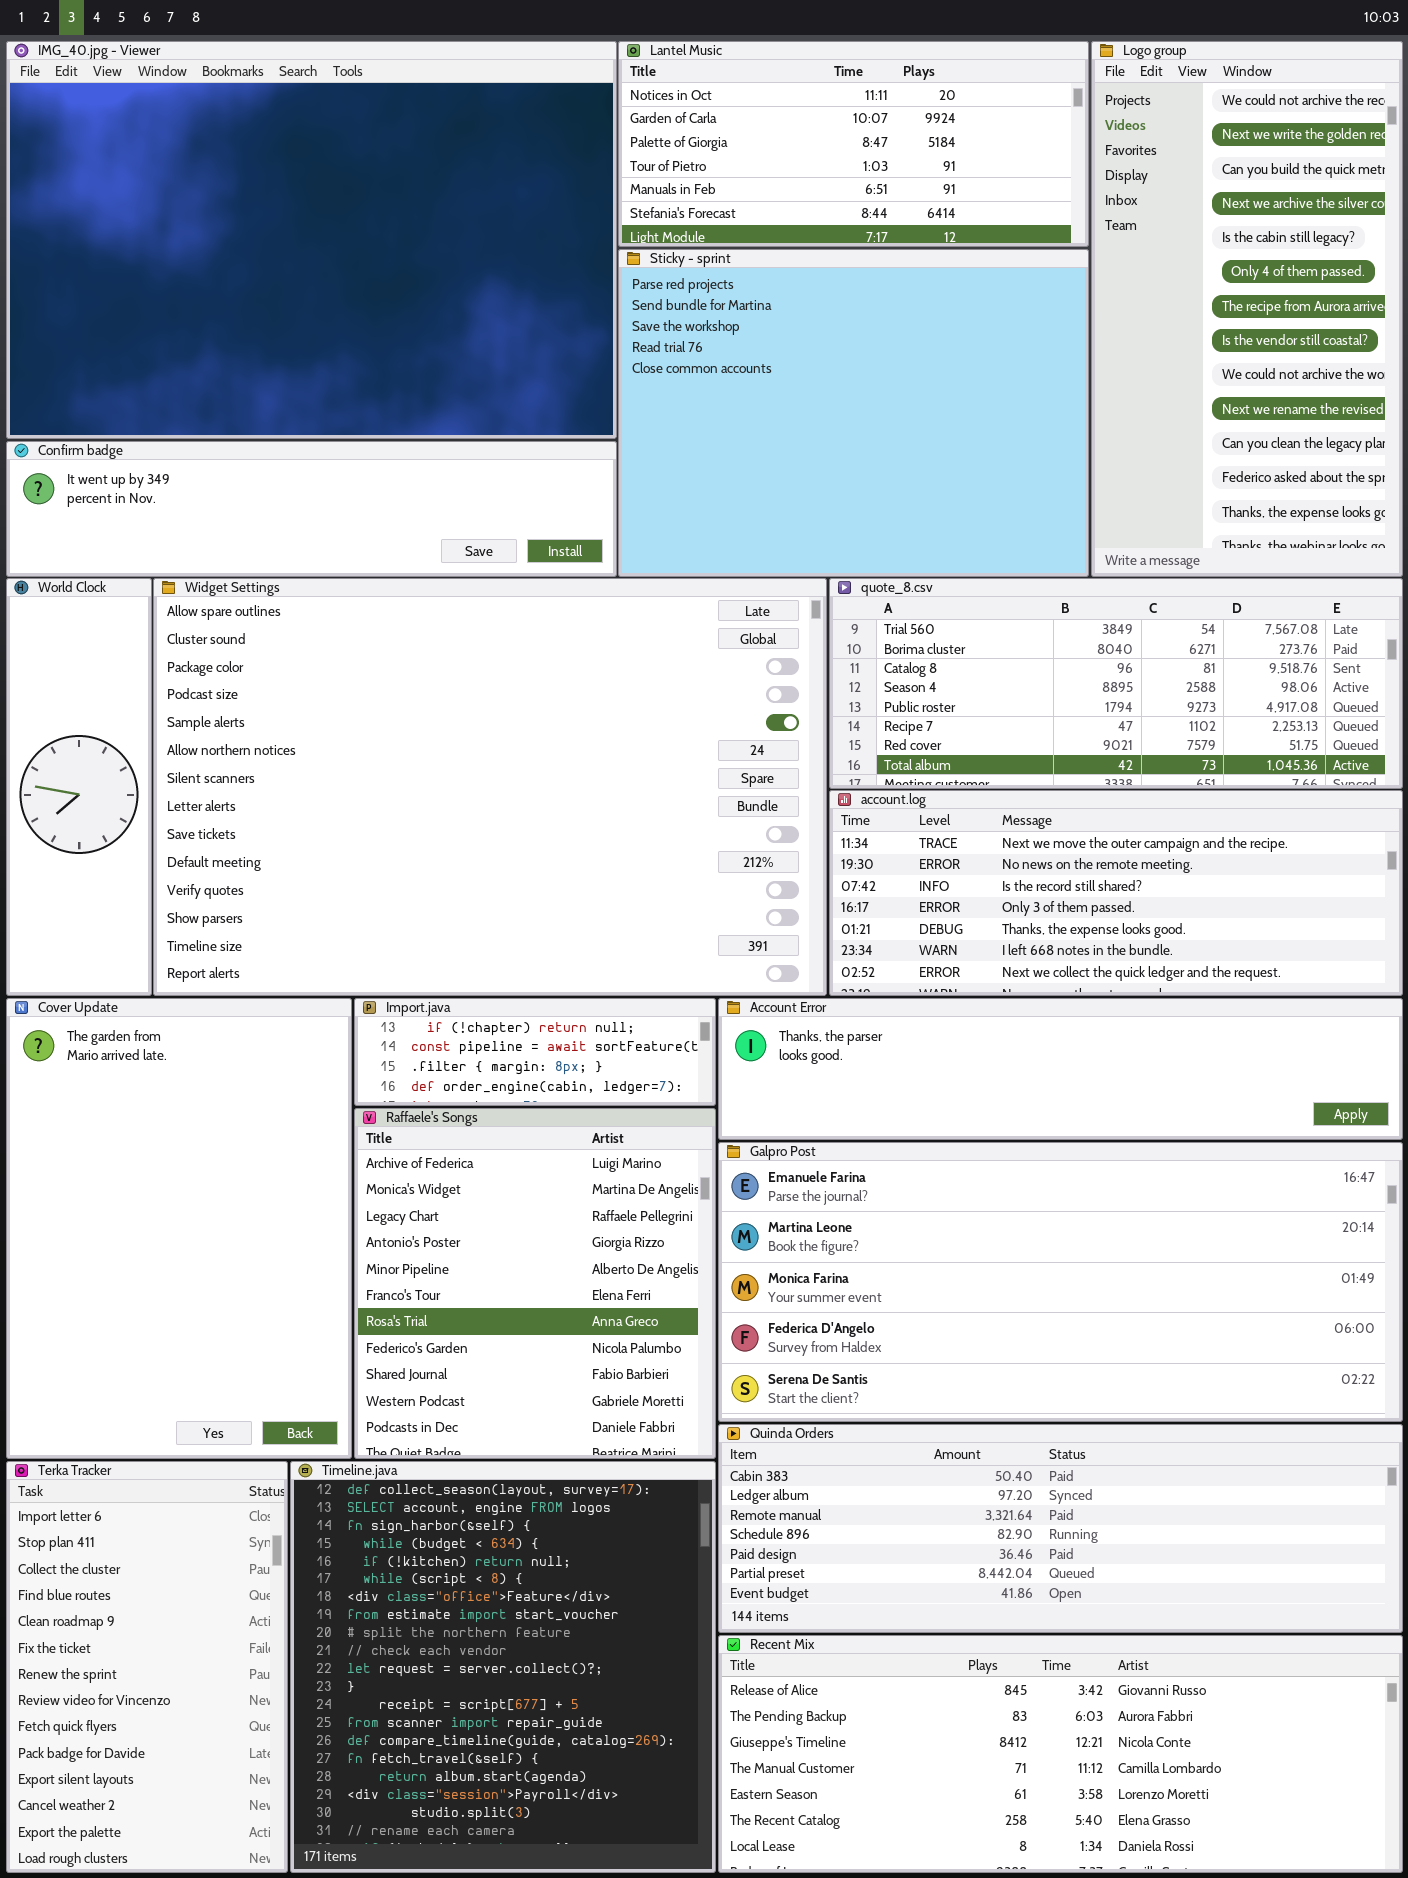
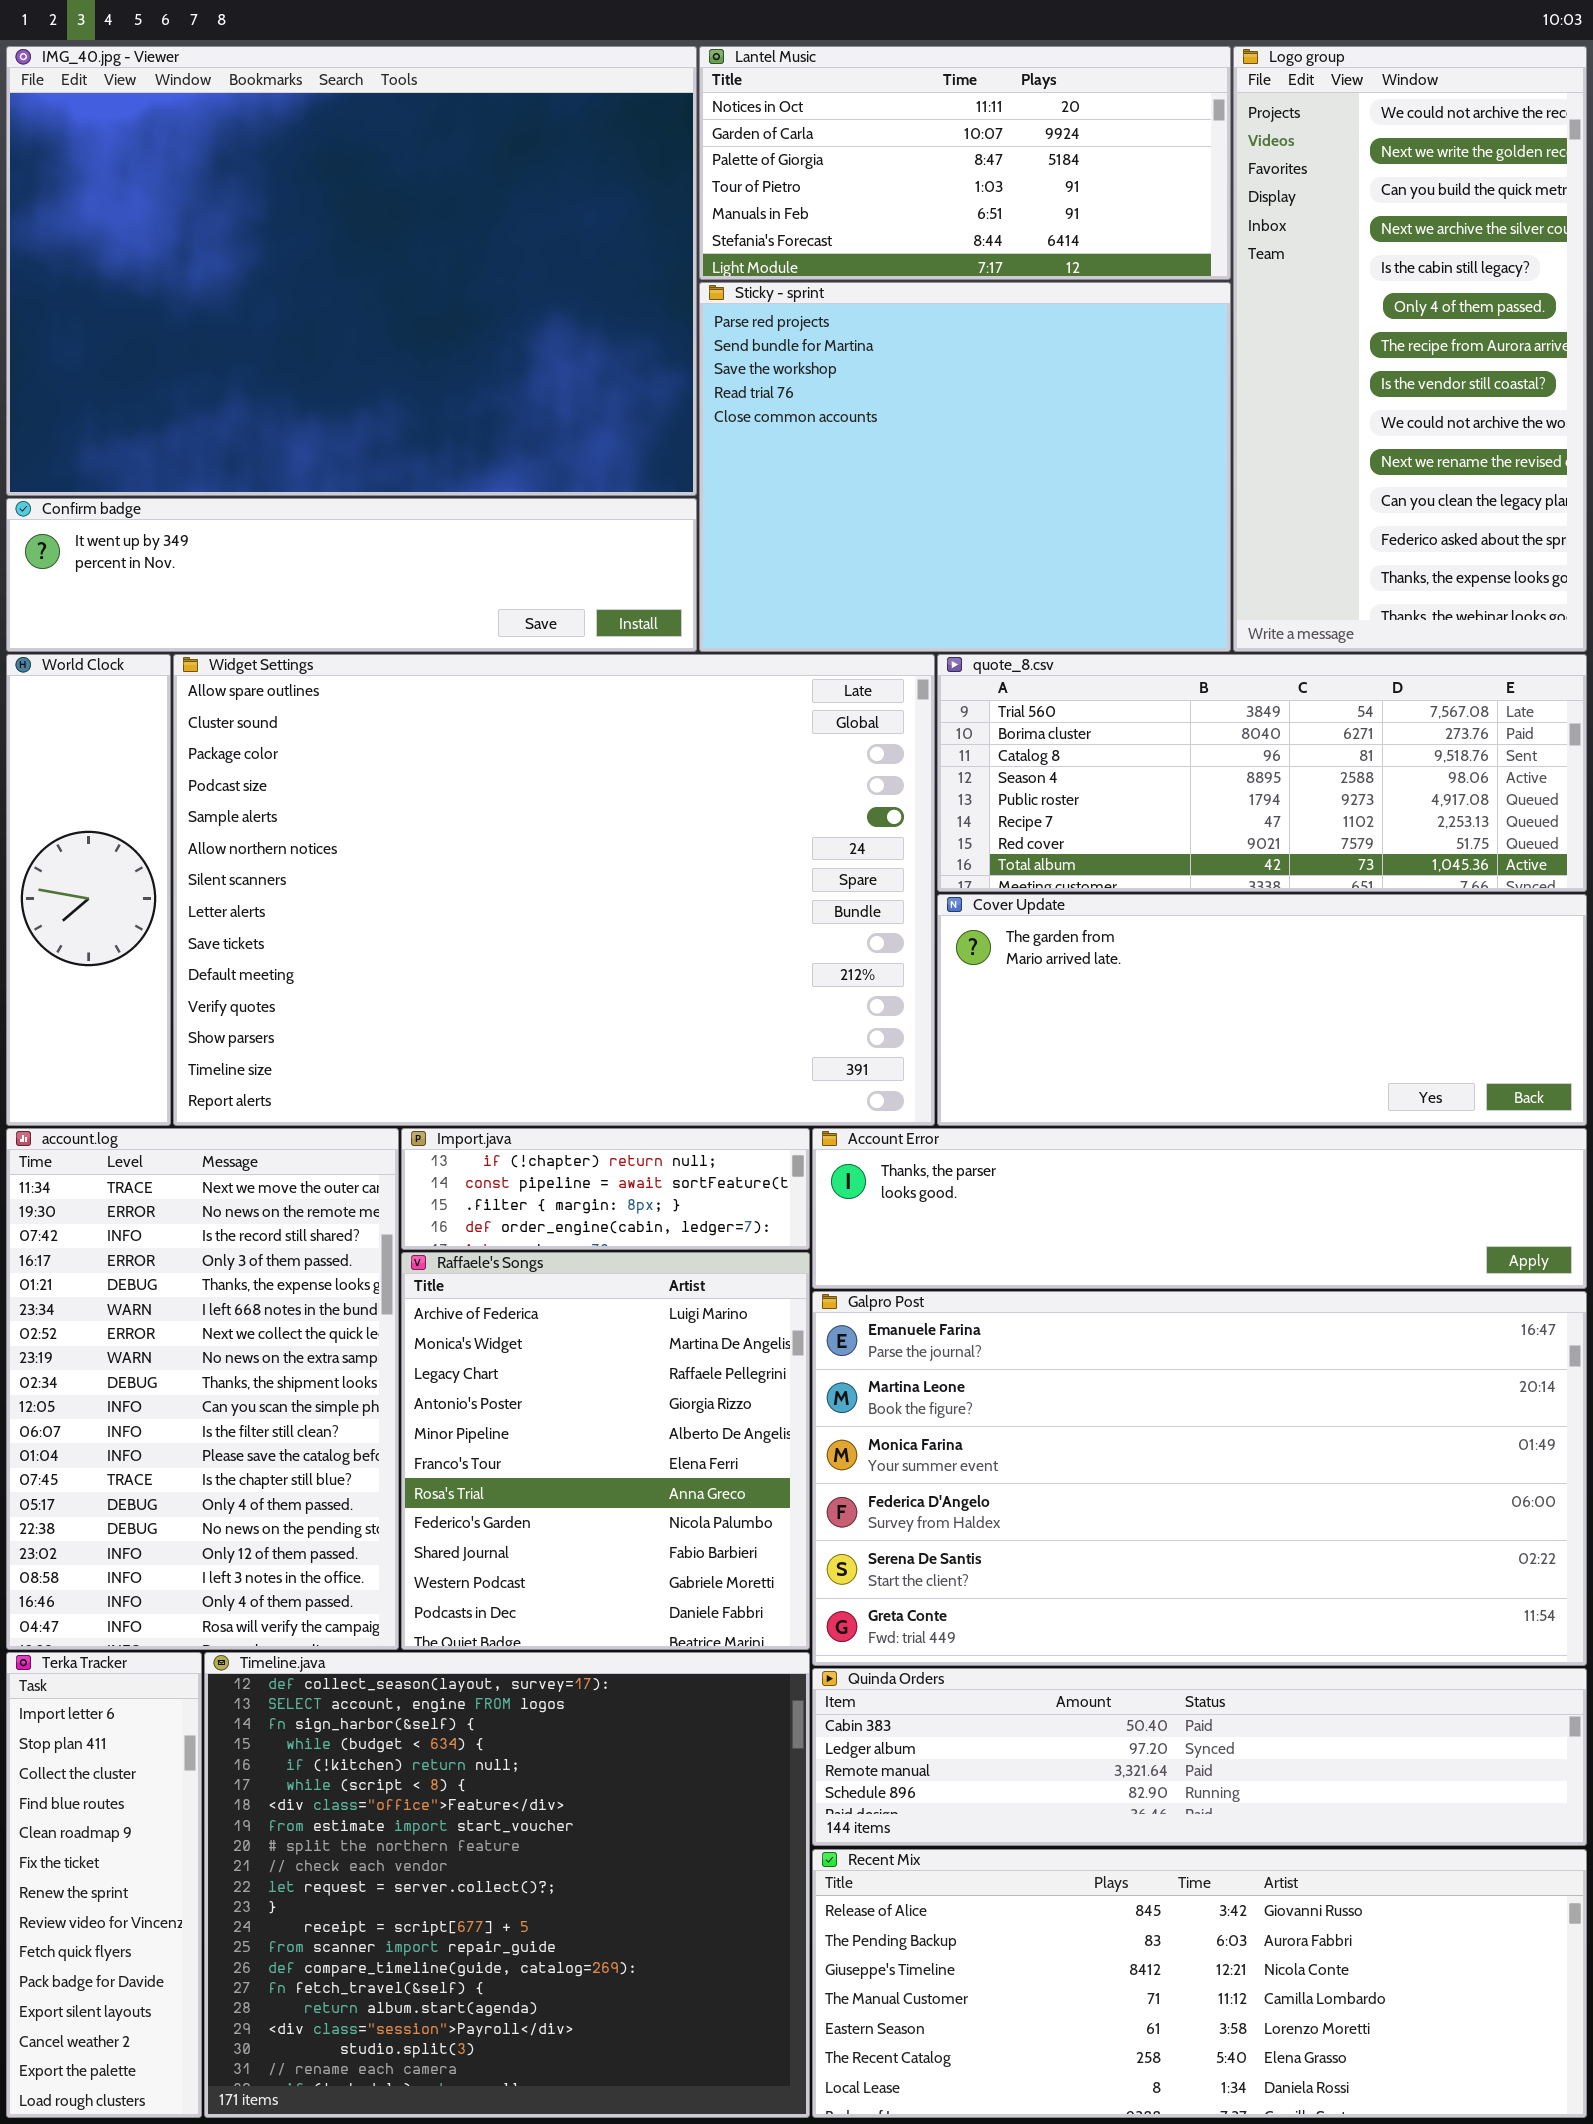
account.log: [829,790,1403,996] -> [6,1128,399,1650], moved, resized
Cover Update: [6,998,352,1459] -> [937,894,1587,1126], moved, resized
Galpro Post: [718,1142,1403,1422] -> [812,1291,1587,1666], resized
Quinda Orders: [718,1424,1403,1633] -> [812,1668,1587,1846], resized
Terka Tracker: [6,1461,288,1873] -> [6,1652,202,2118], resized
Timeline.java: [290,1461,716,1873] -> [204,1652,810,2118], resized

